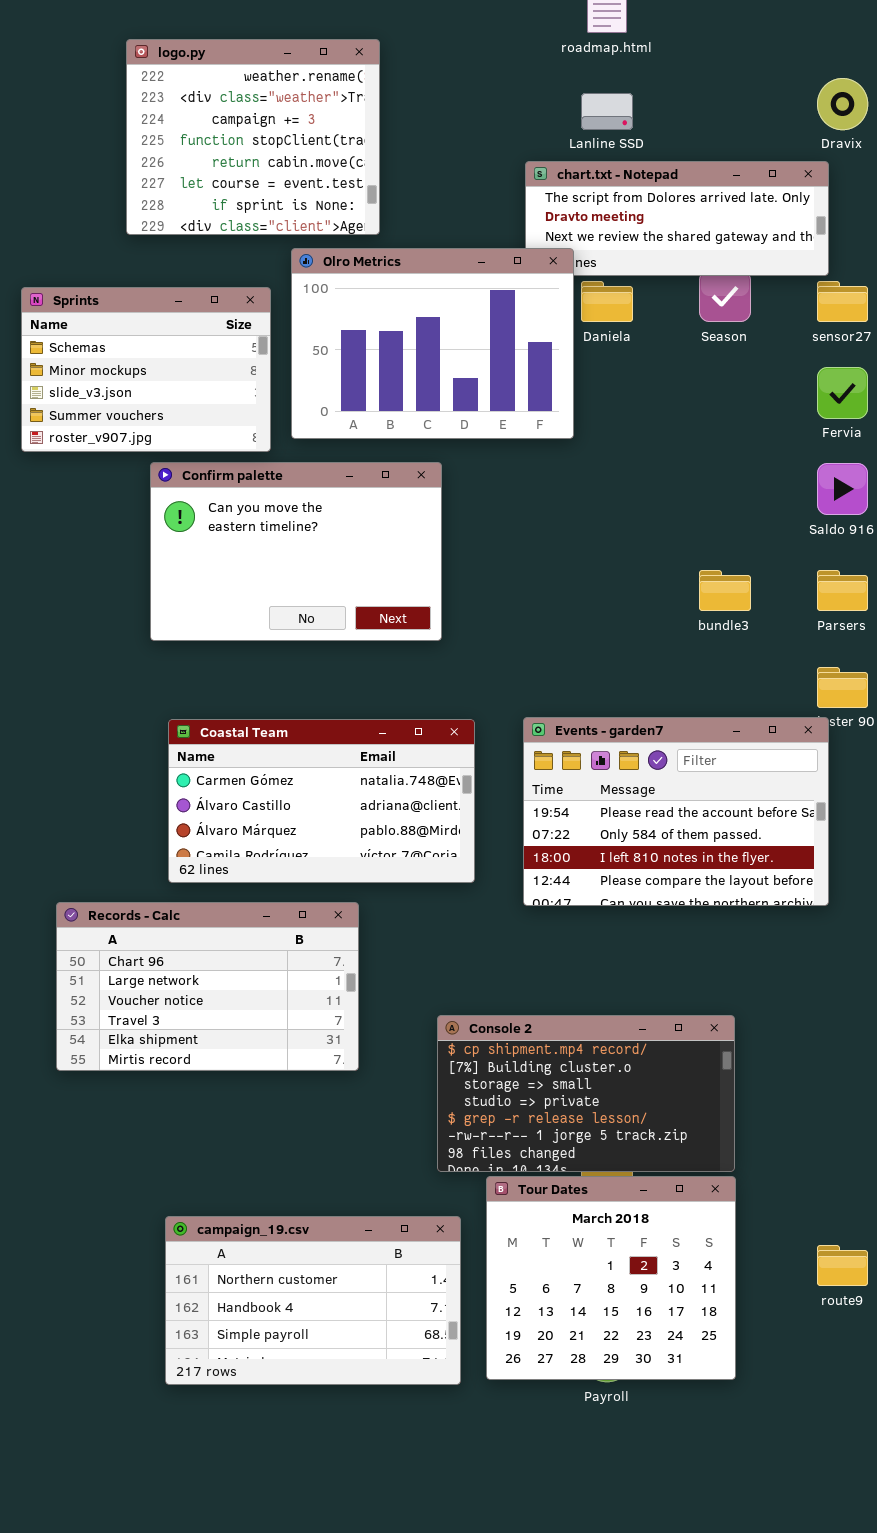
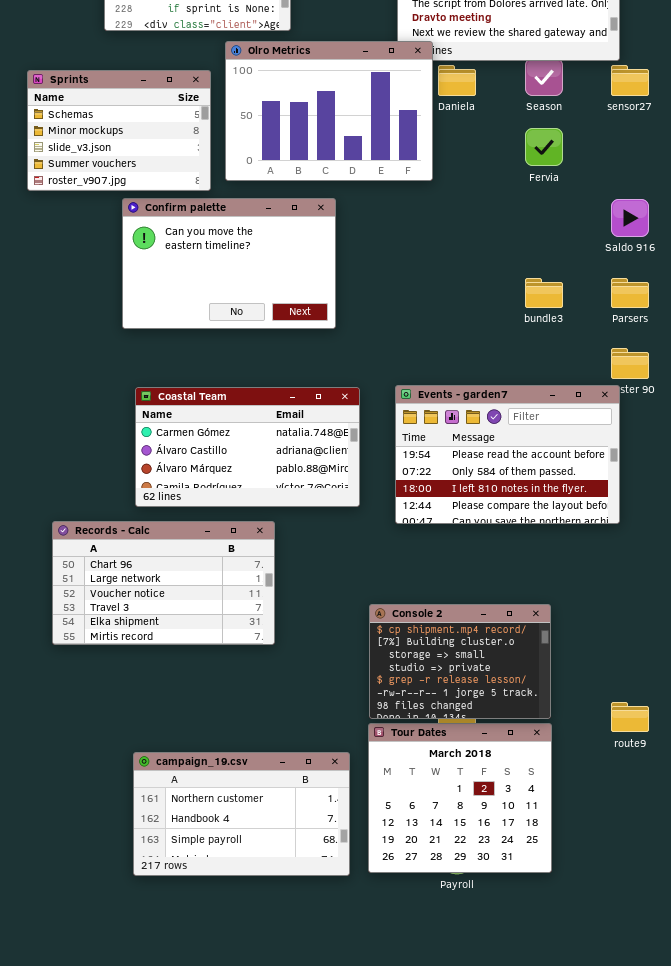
Fervia: [817,367,868,419] -> [525,128,563,166], moved
Console 2: [437,1015,735,1172] -> [369,604,551,719], resized
route9: [817,1245,868,1286] -> [611,702,649,732], moved

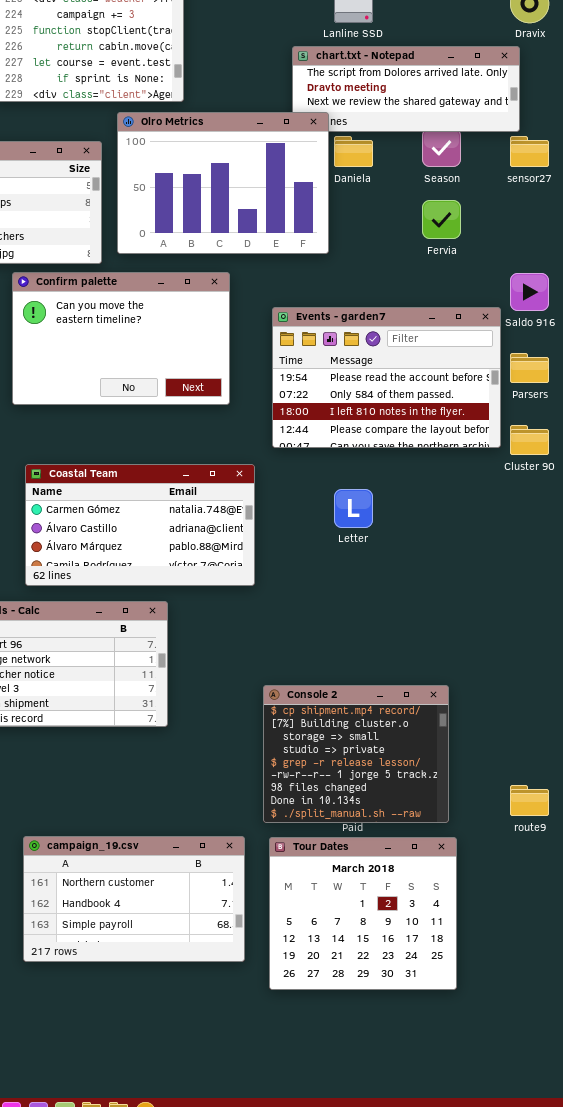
Events - garden7: [395,385,620,524] -> [272,307,501,448], moved
Console 2: [369,604,551,719] -> [263,685,449,823], resized
Tour Dates: [368,723,552,873] -> [269,837,457,990], moved

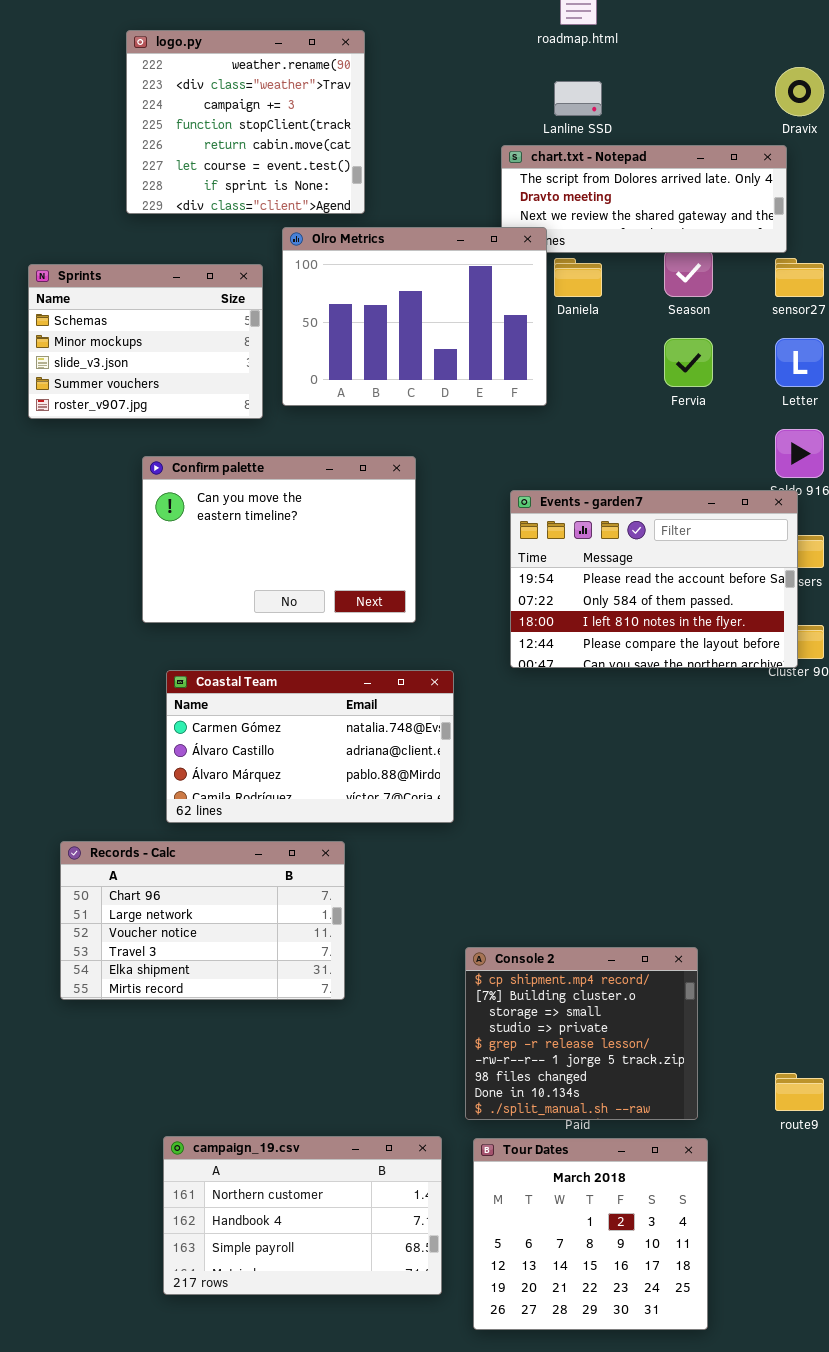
Confirm palette: [12,272,230,405] -> [142,456,416,623], moved
Events - garden7: [272,307,501,448] -> [510,490,798,668], moved
Letter: [334,489,373,528] -> [775,338,824,387], moved

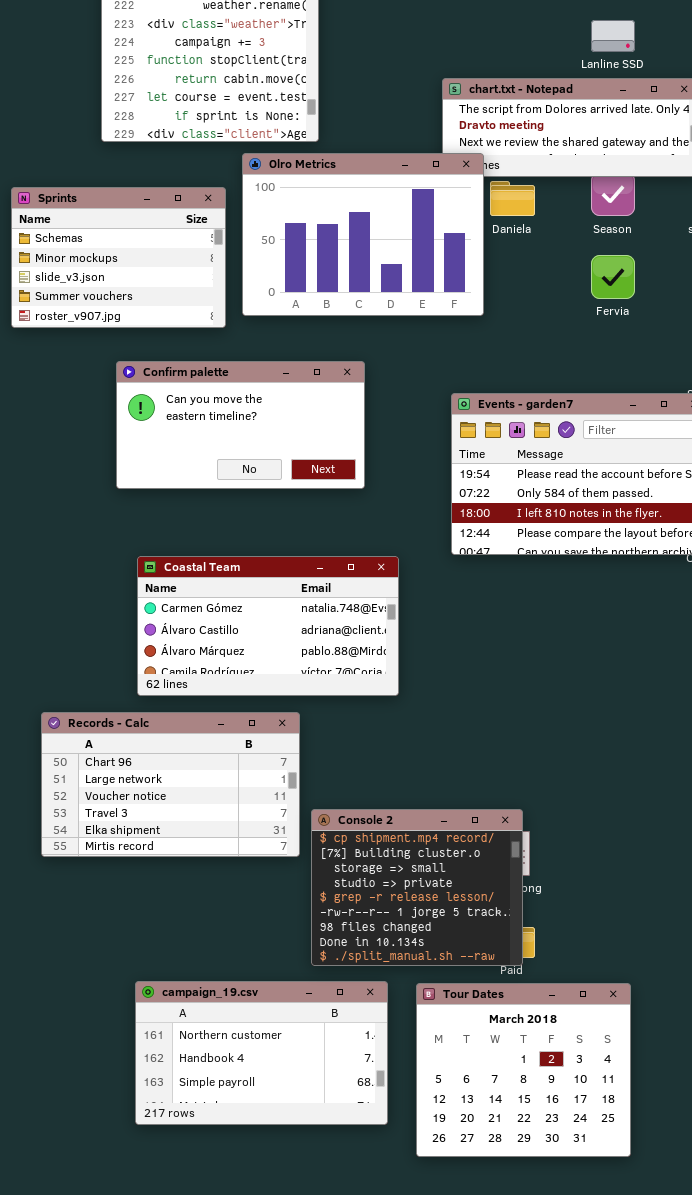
Lanline SSD: [554,81,602,116] -> [591,20,635,52], moved
Confirm palette: [142,456,416,623] -> [116,361,365,489], resized
Console 2: [465,947,698,1120] -> [311,809,523,966], moved

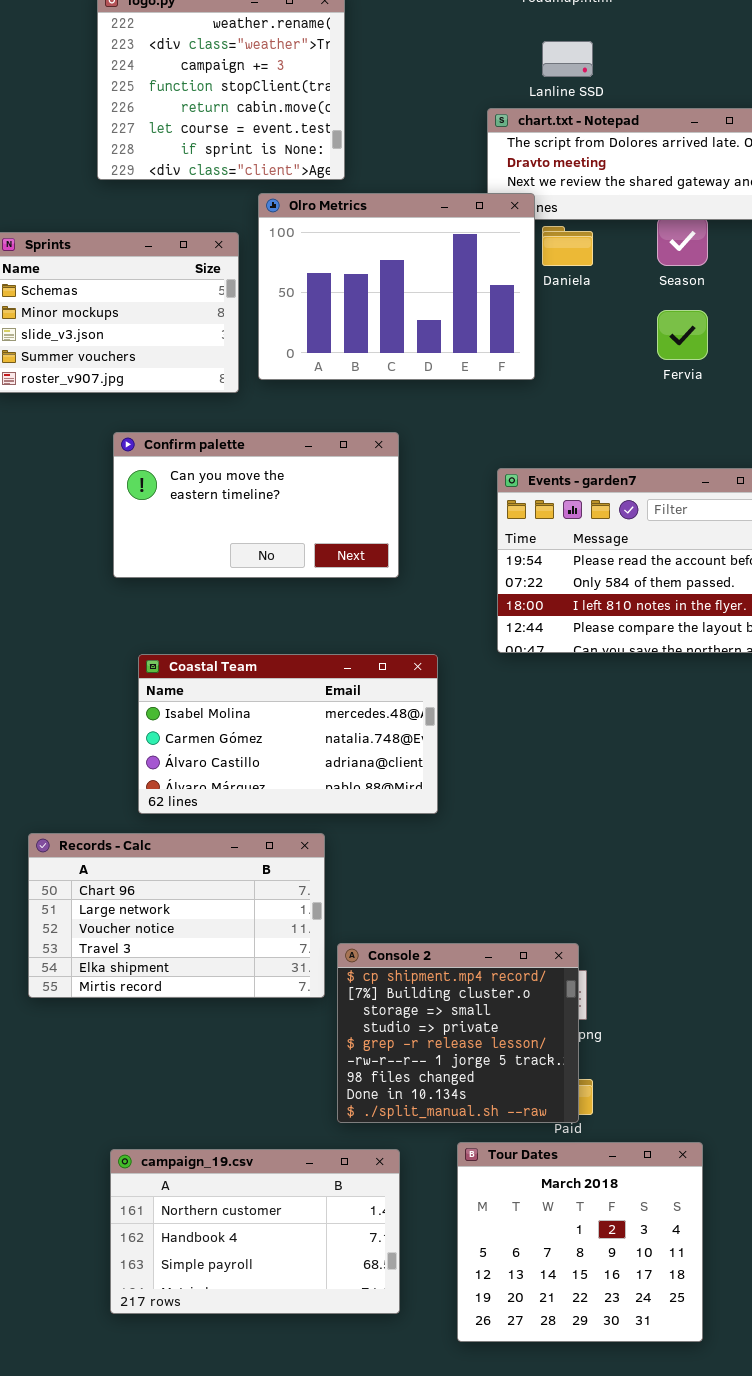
Lanline SSD: [591,20,635,52] -> [542,41,593,77], moved
Coastal Team: [137,556,399,696] -> [138,654,438,814], scrolled up 1 row
campaign_19.csv: [135,981,388,1125] -> [110,1149,400,1314], moved

